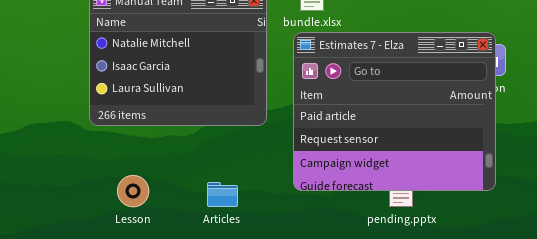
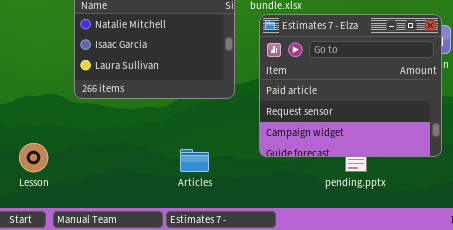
Lesson: [117,175,149,207] -> [19,143,48,172], moved

